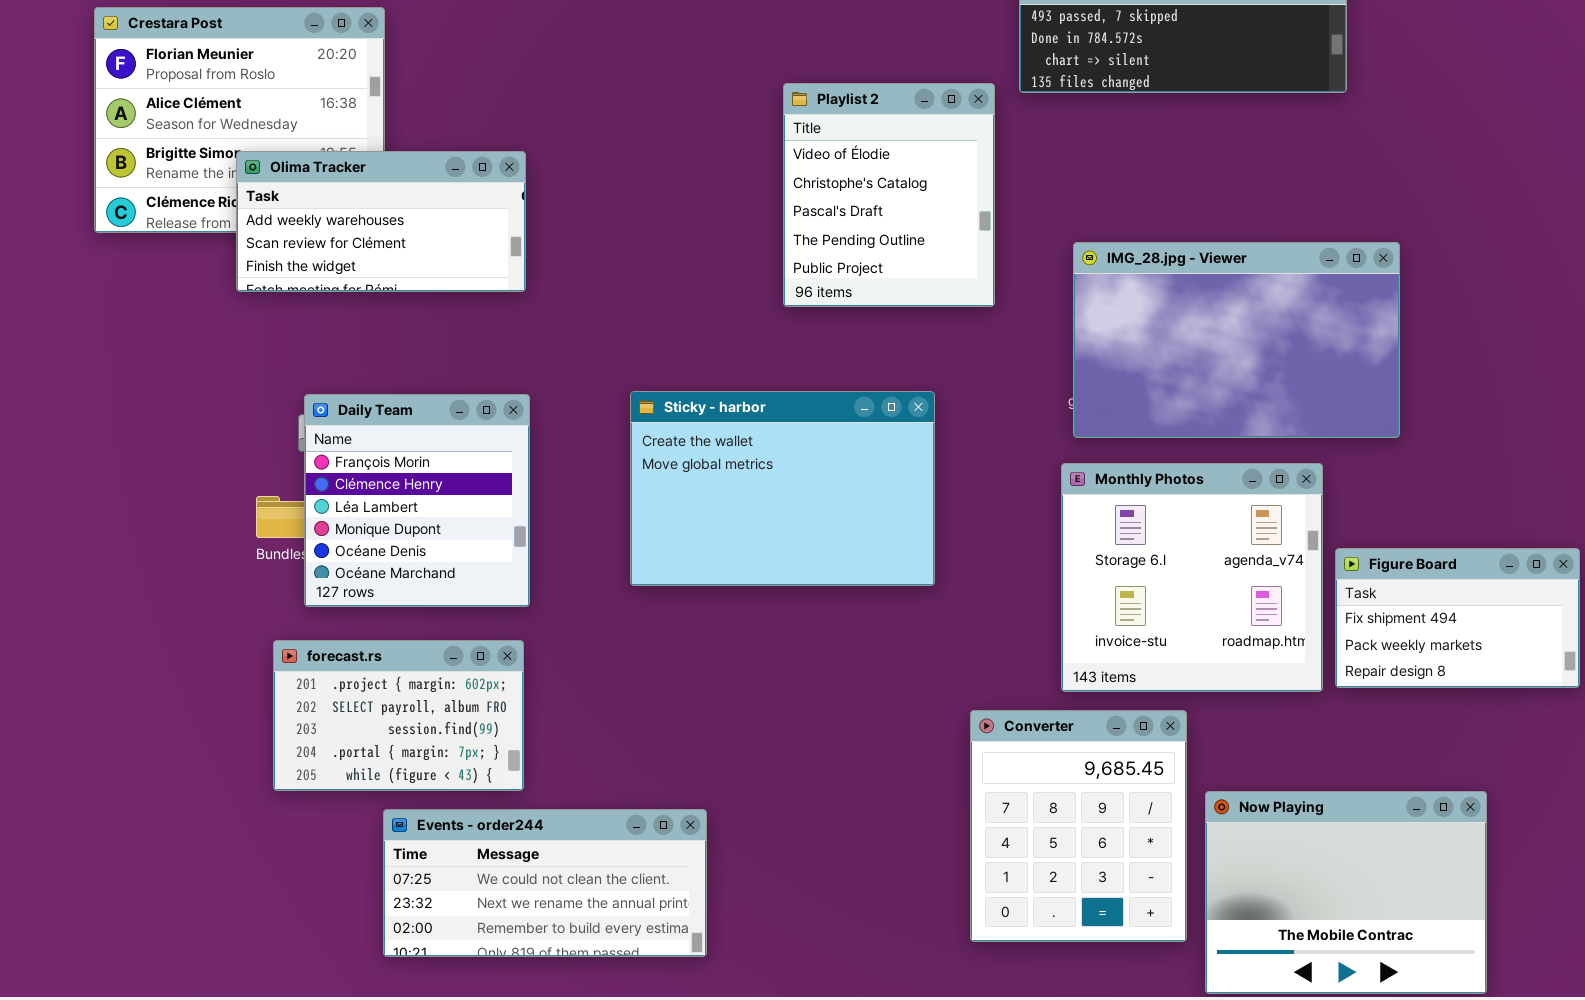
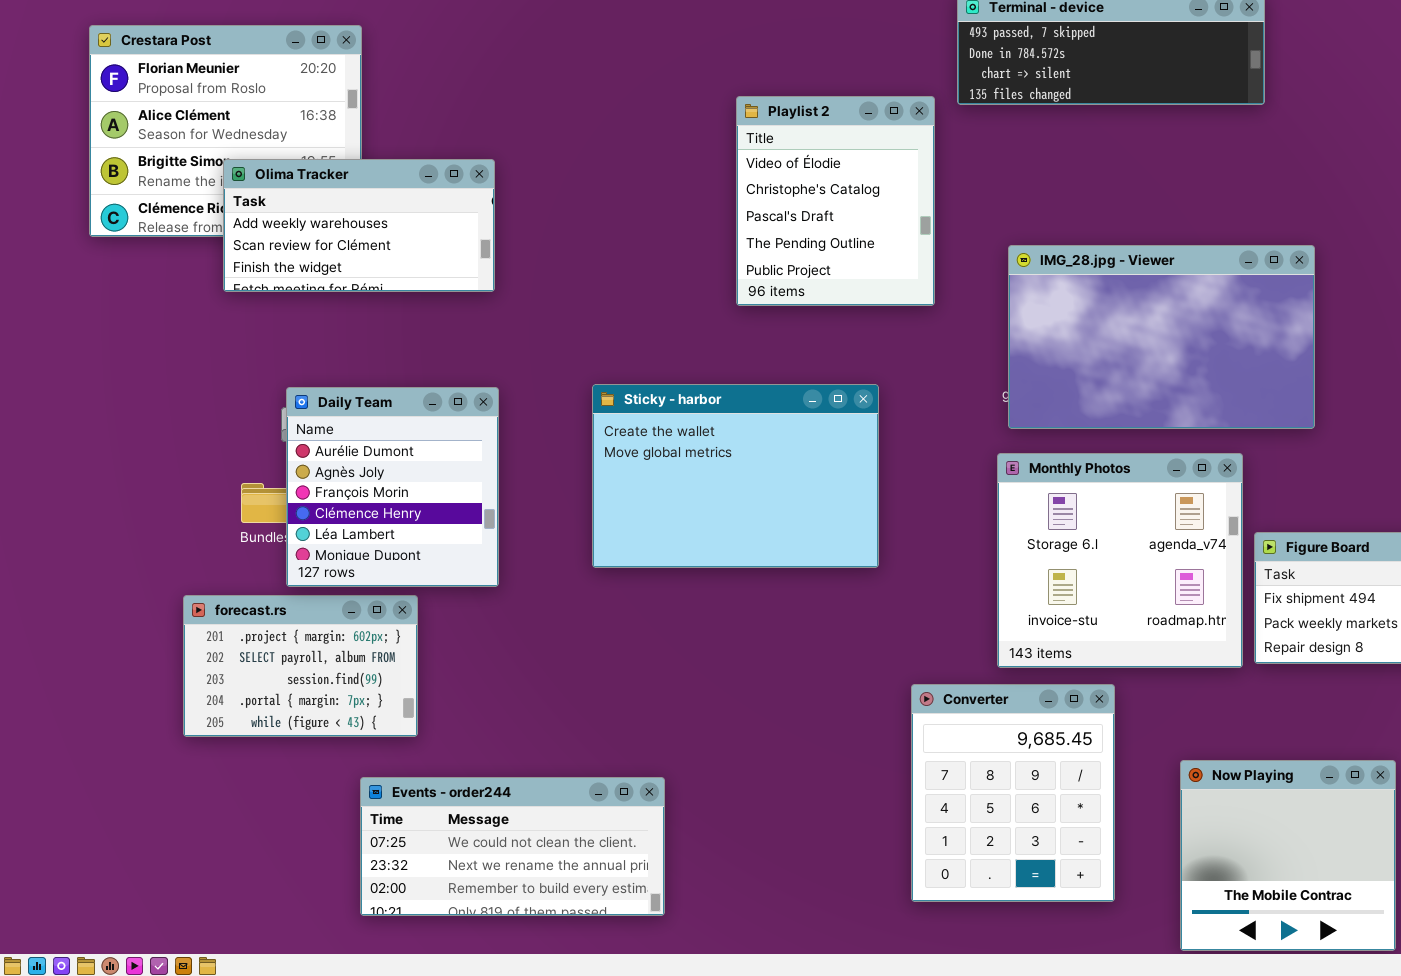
Daily Team: [304,394,530,607] -> [286,387,499,587], scrolled up 2 rows
forecast.rs: [273,640,524,791] -> [183,595,418,737], moved
Now Playing: [1205,791,1487,994] -> [1180,760,1396,951], resized

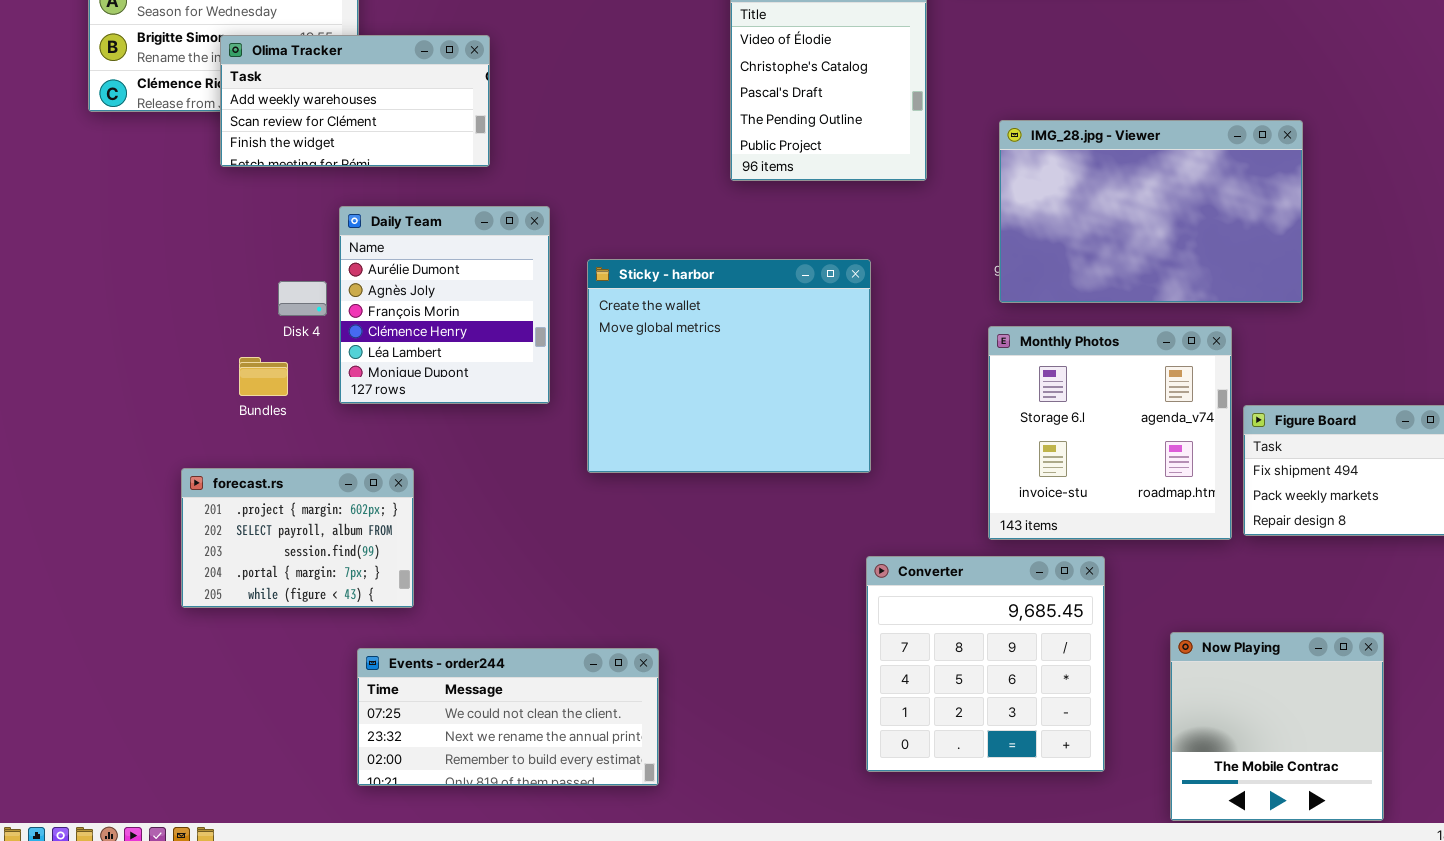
Sticky - harbor: [592,384,879,568] -> [587,259,871,473], resized
Daily Team: [286,387,499,587] -> [339,206,550,404], moved
Converter: [911,684,1115,902] -> [866,556,1105,772], resized

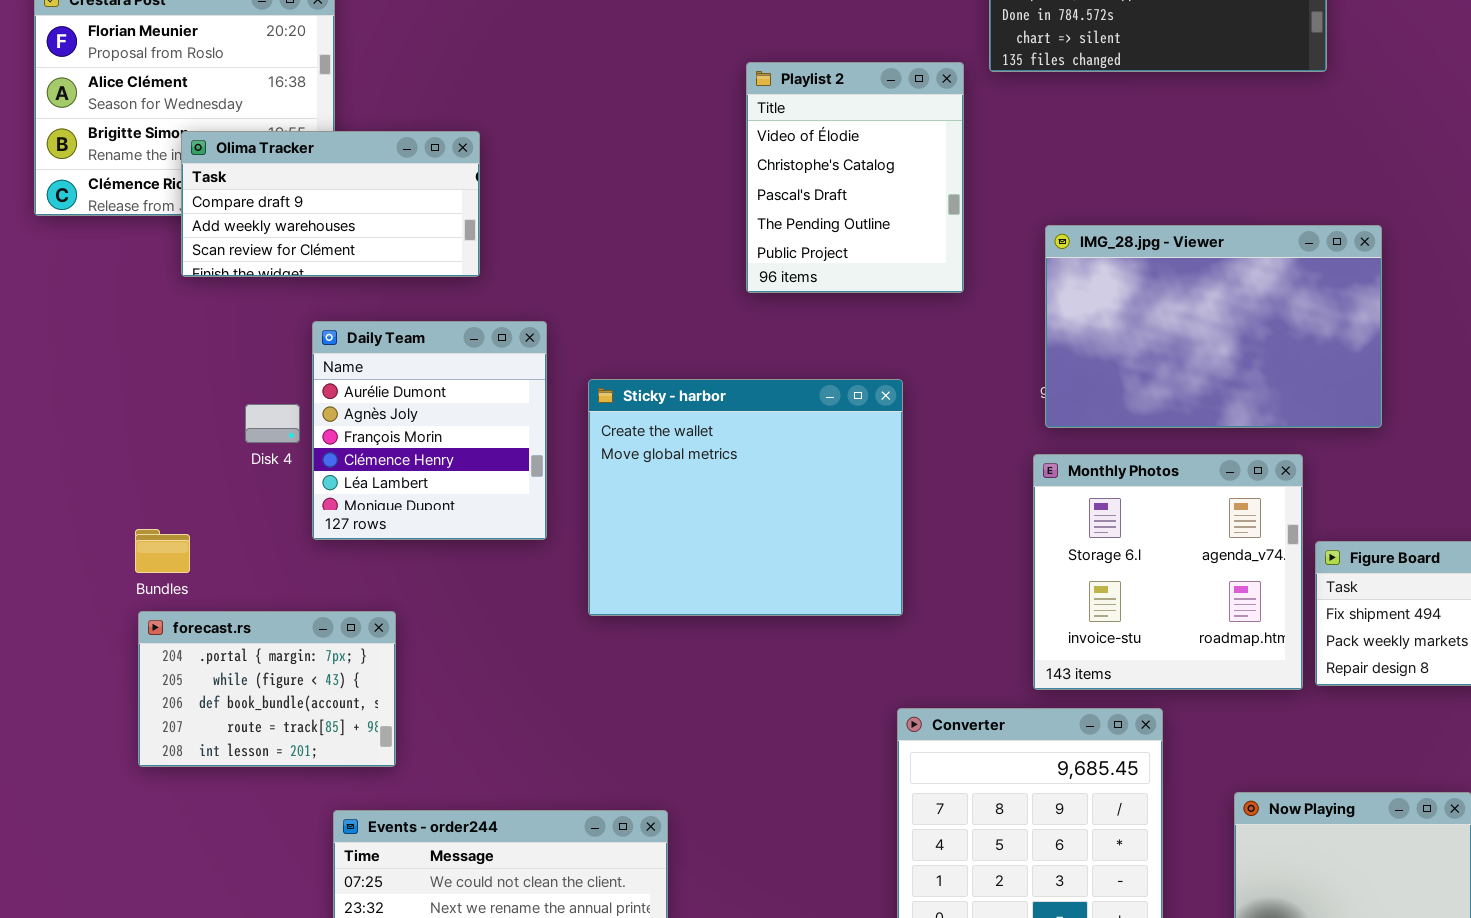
Olima Tracker: [220,35,490,167] -> [181,131,480,277], scrolled up 1 row
Bundles: [239,357,288,396] -> [135,529,190,573], moved
forecast.rs: [181,468,414,608] -> [138,611,396,767], scrolled down 3 rows

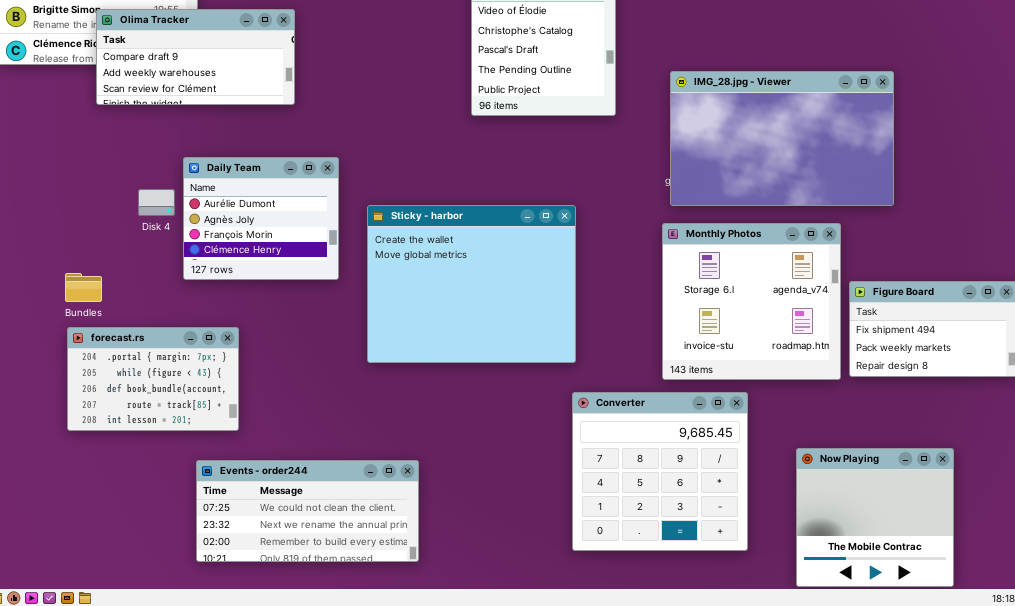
Daily Team: [312,321,547,540] -> [183,157,339,280], resized
Sticky - harbor: [588,379,903,616] -> [367,205,576,363], moved

